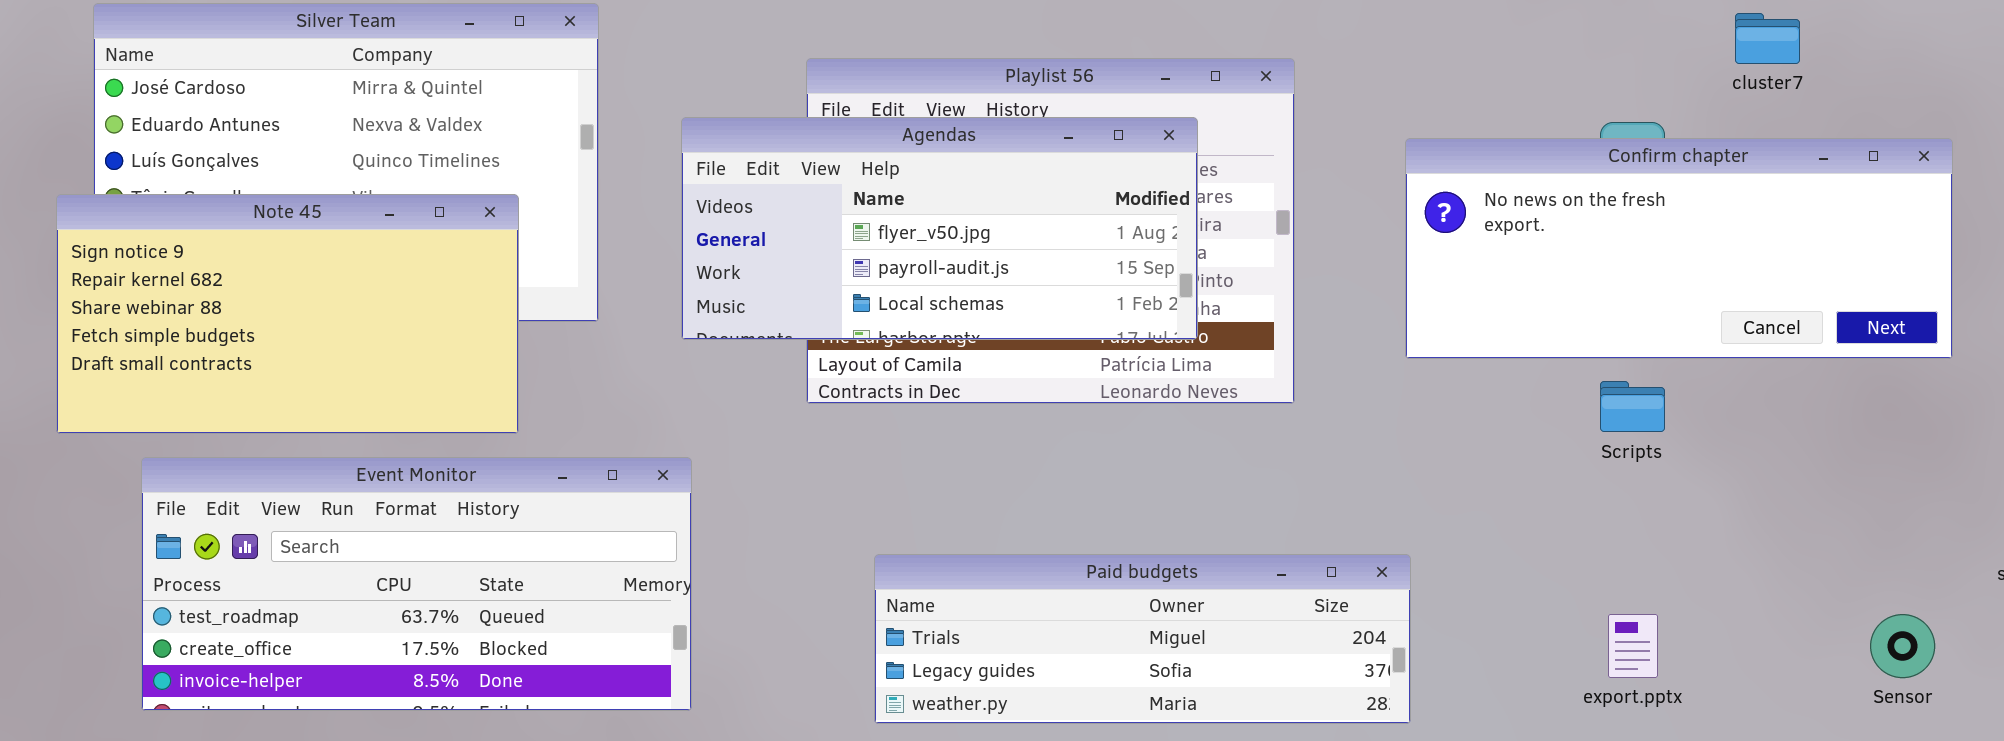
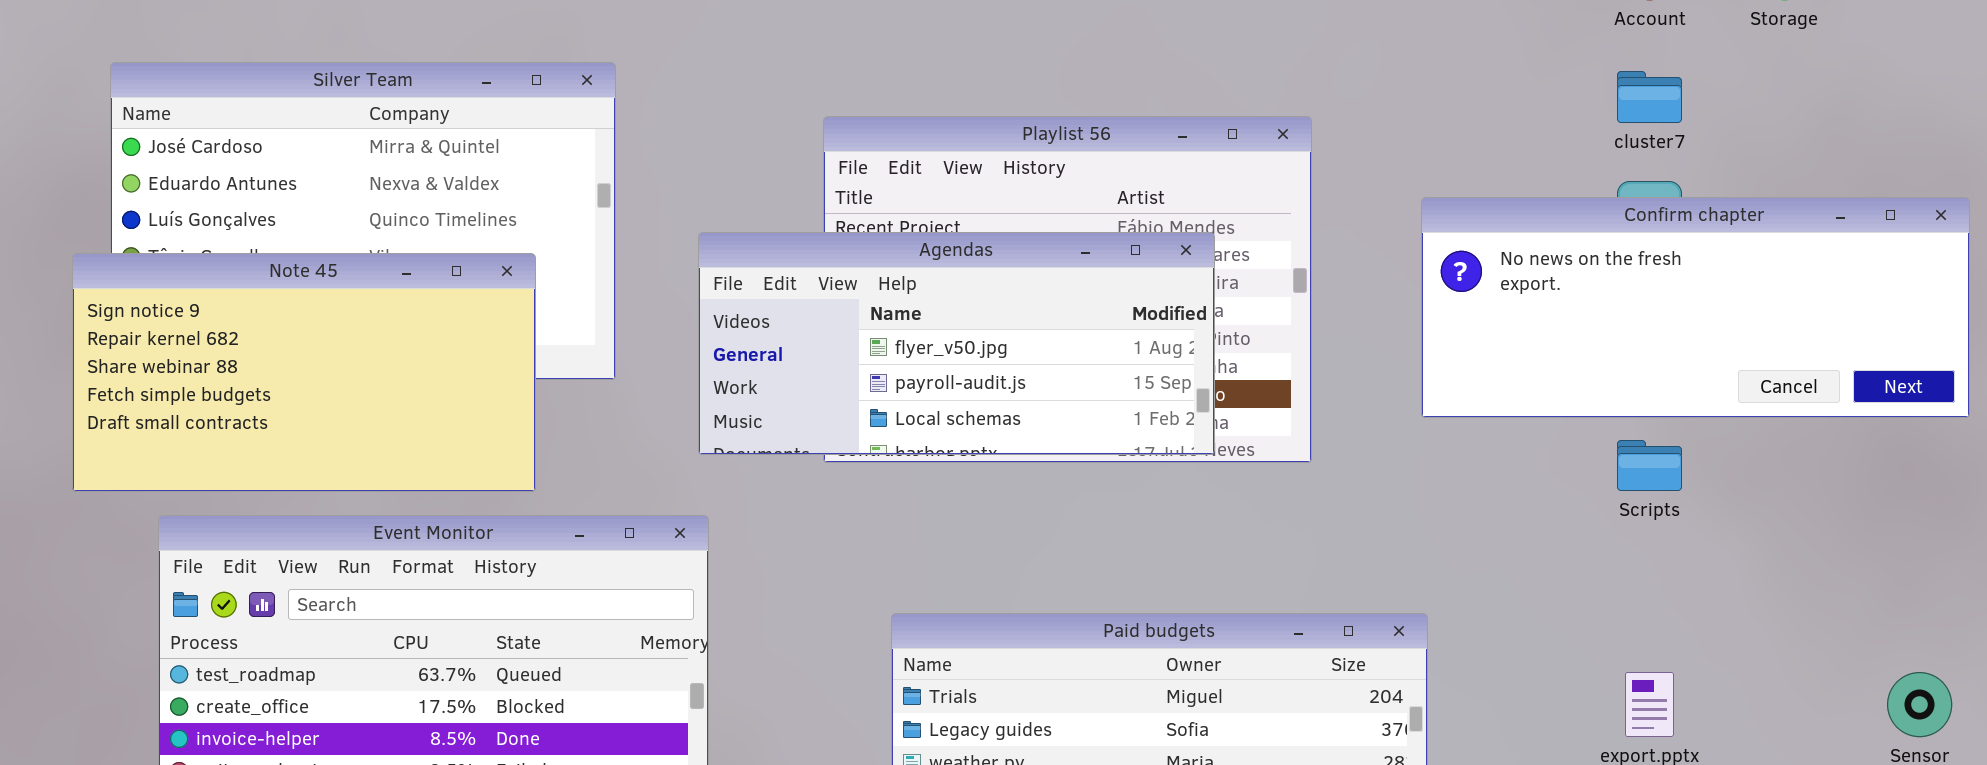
cluster7: [1735,13,1800,64] -> [1617,71,1682,123], moved
Agendas: [681,117,1198,340] -> [698,232,1215,455], moved

